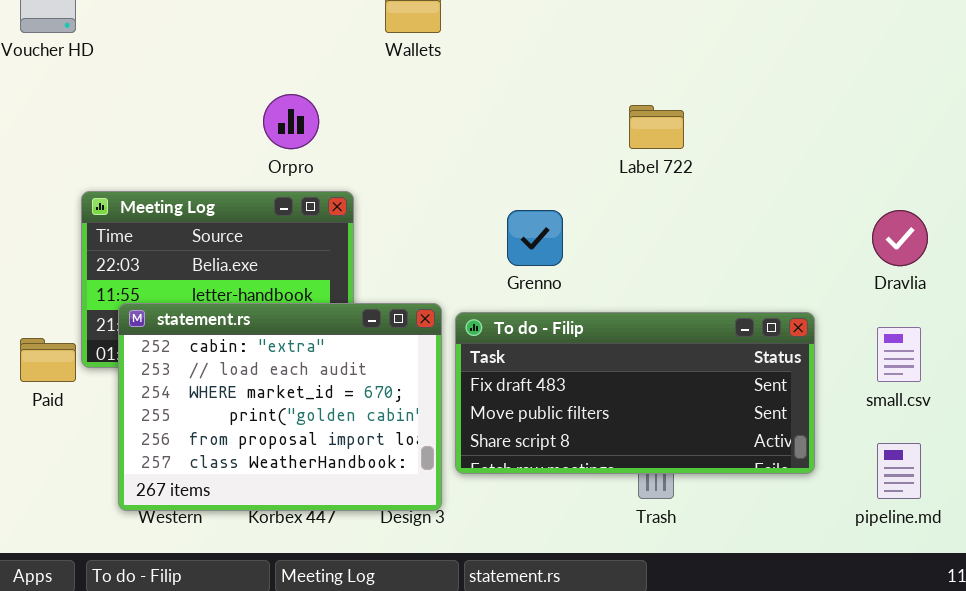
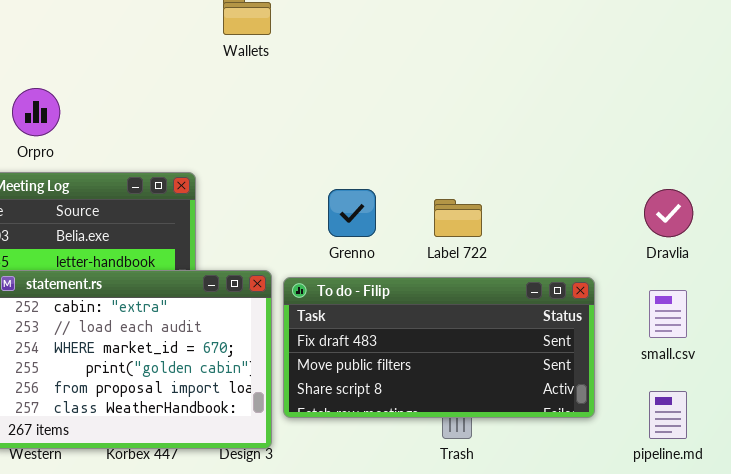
Orpro: [263,94,319,149] -> [12,88,60,136], moved
Label 722: [629,105,684,149] -> [434,199,482,237], moved

